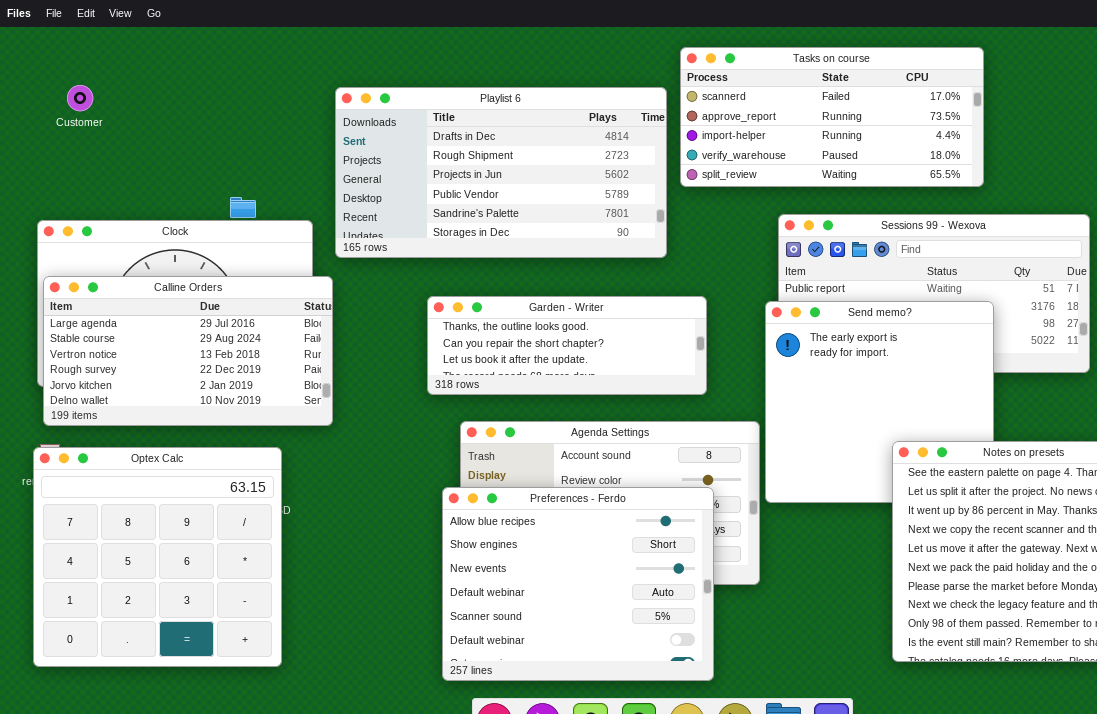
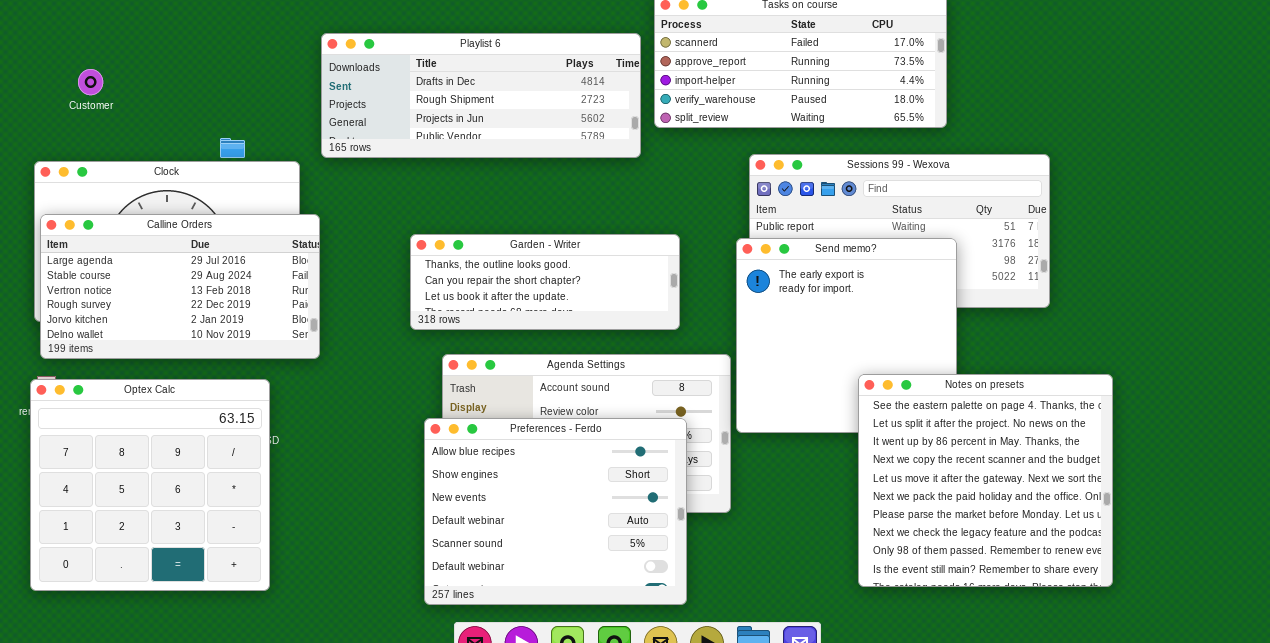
Customer: [67,85,93,111] -> [78,69,103,95], moved
Playlist 6: [335,87,667,258] -> [321,33,641,158], resized

